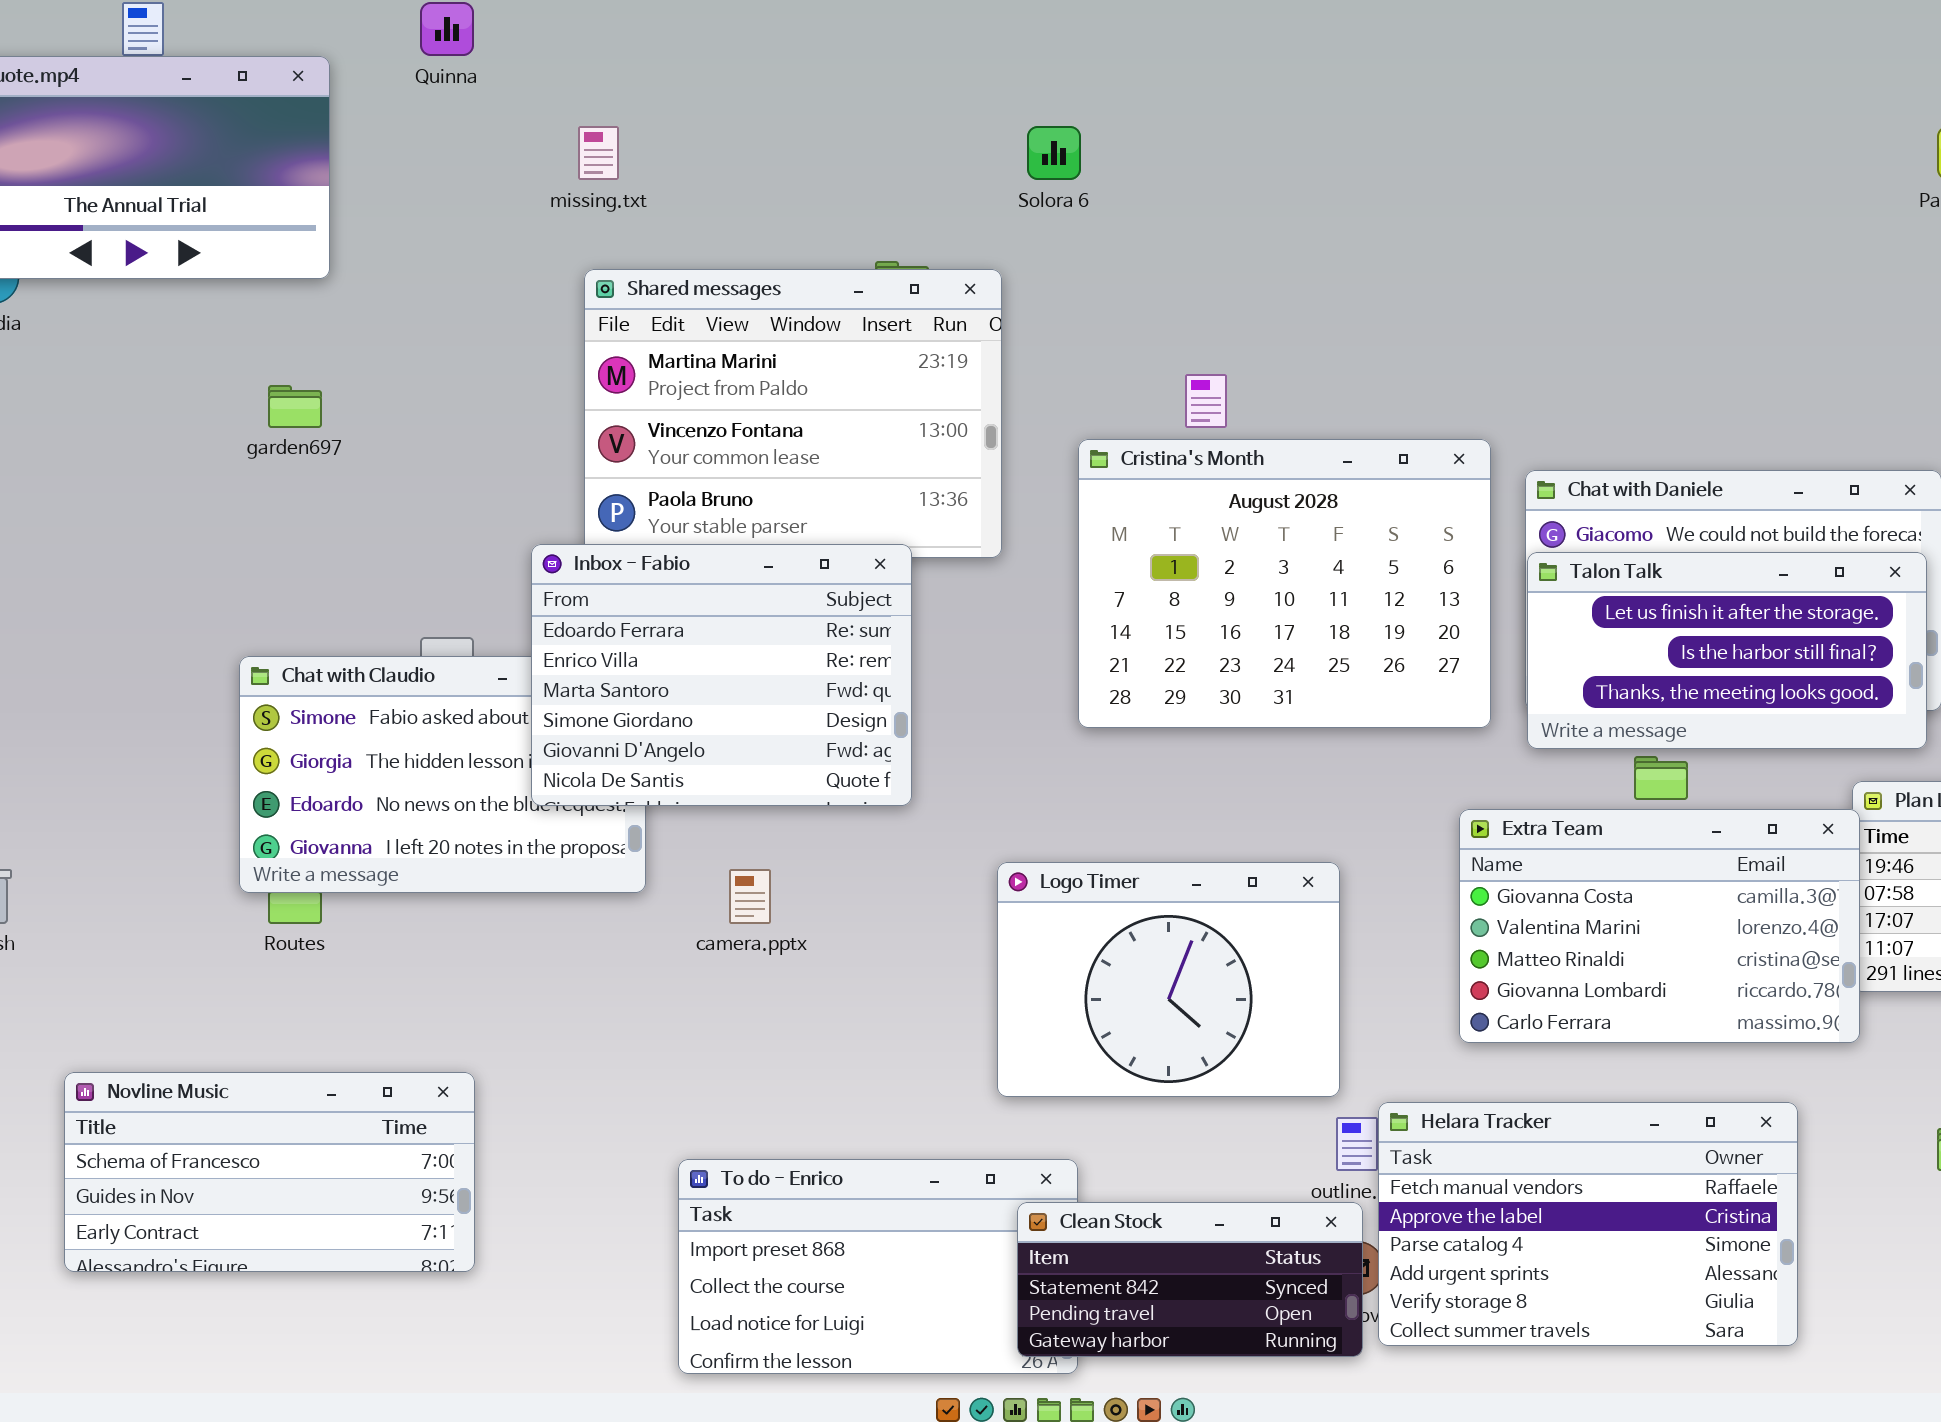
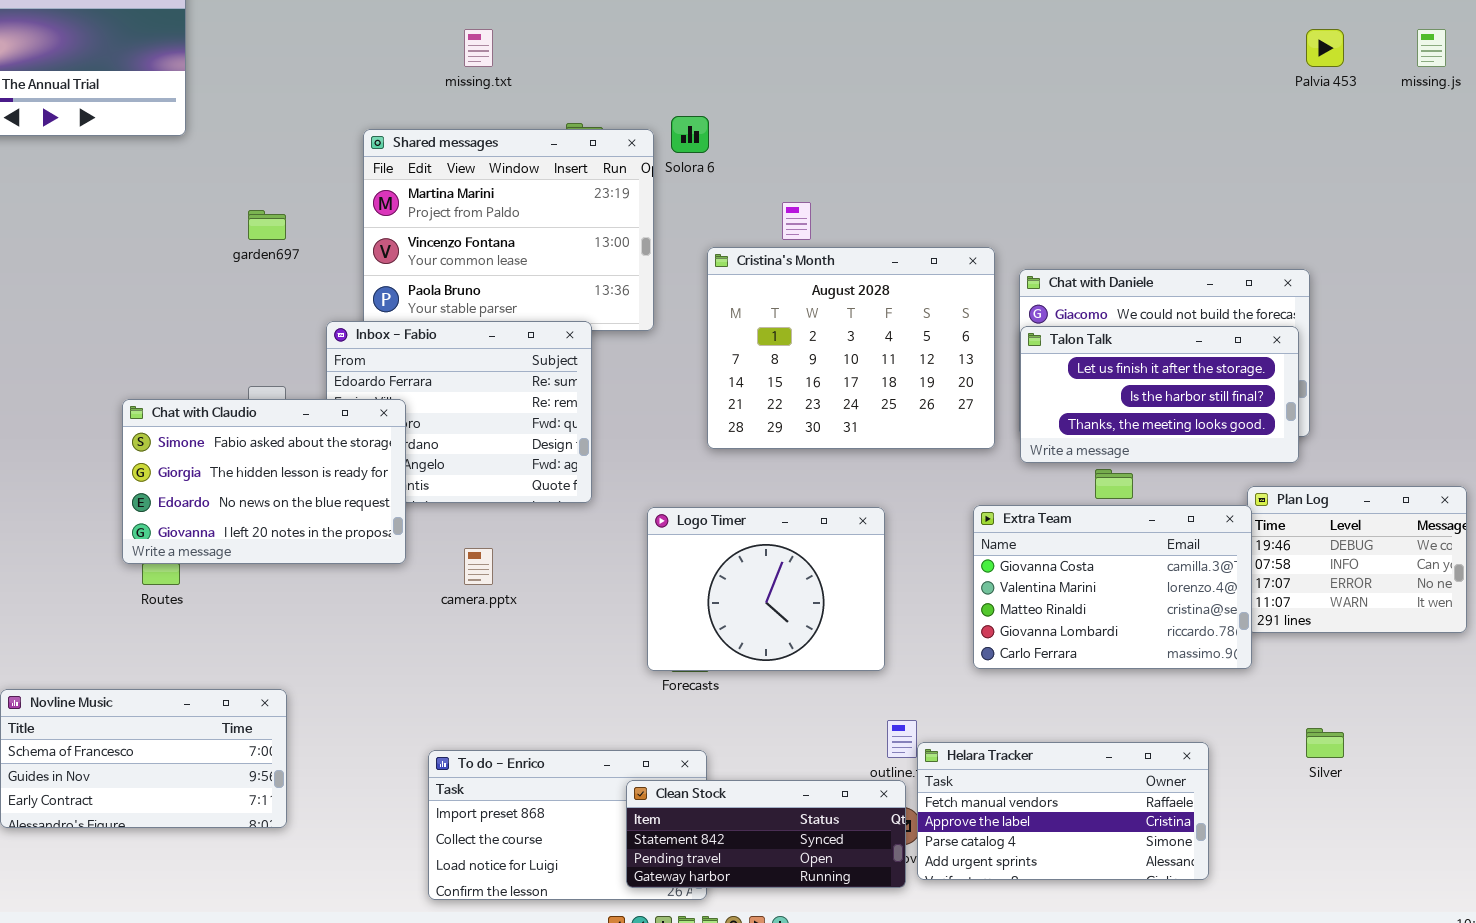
missing.txt: [578,126,619,180] -> [464,29,493,67], moved
Solora 6: [1027,126,1081,180] -> [671,116,709,153], moved
garden697: [268,385,322,428] -> [248,210,286,240], moved
Chat with Claudio: [239,656,646,893] -> [122,399,406,564], raised
Logo Timer: [997,862,1340,1097] -> [647,507,885,671], moved
Helara Tracker: [1378,1102,1798,1346] -> [917,742,1209,880], resized
Clean Stock: [1017,1202,1363,1357] -> [626,780,906,888], resized

